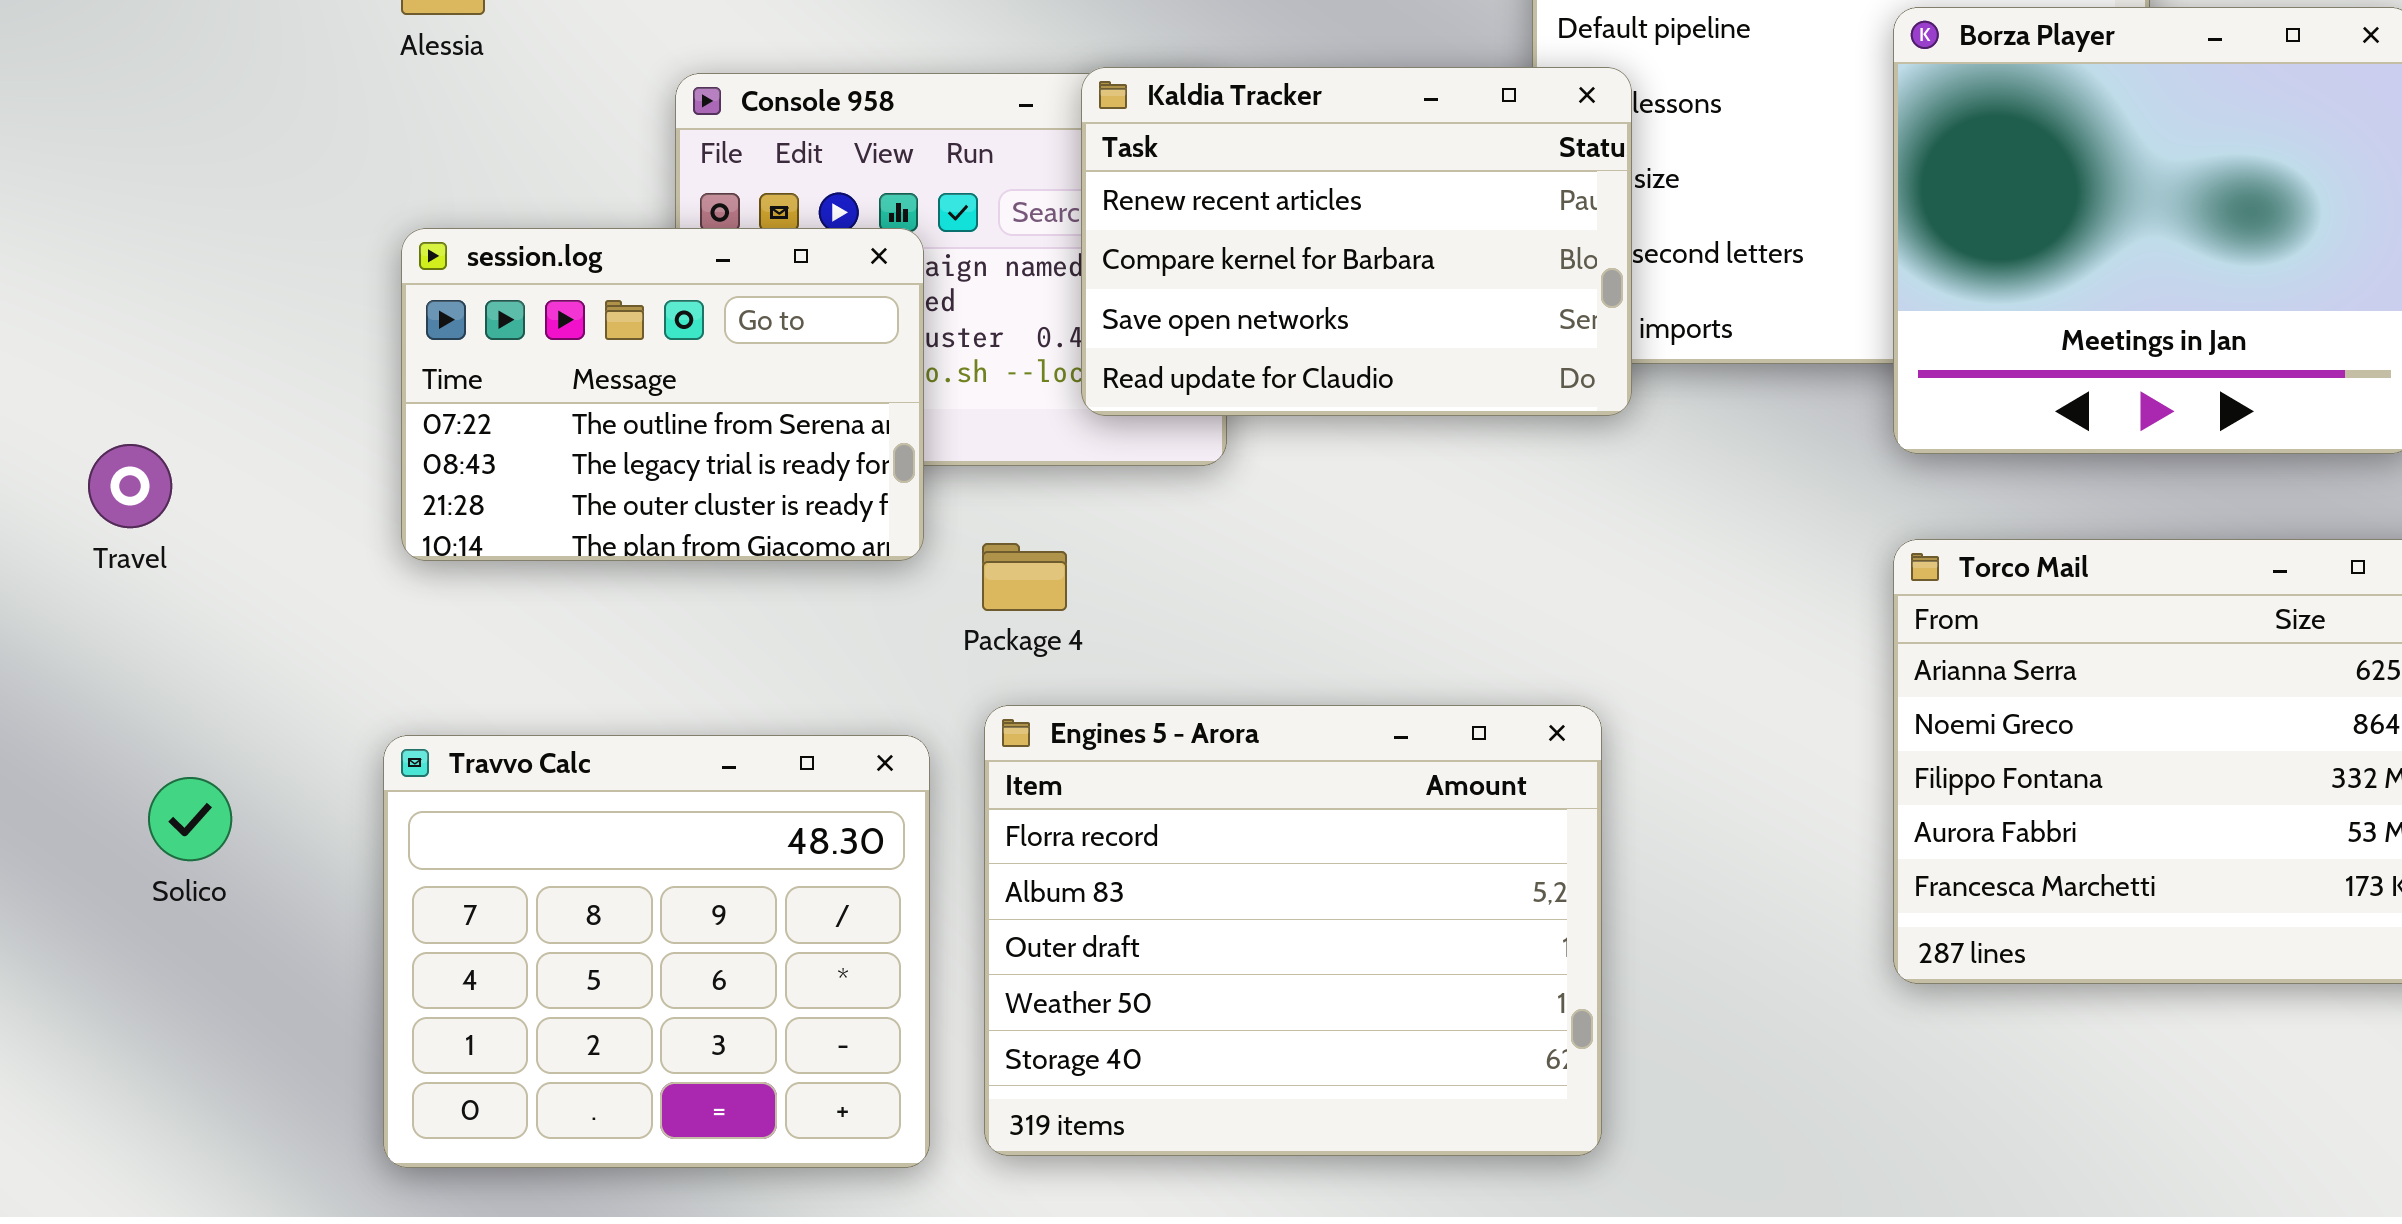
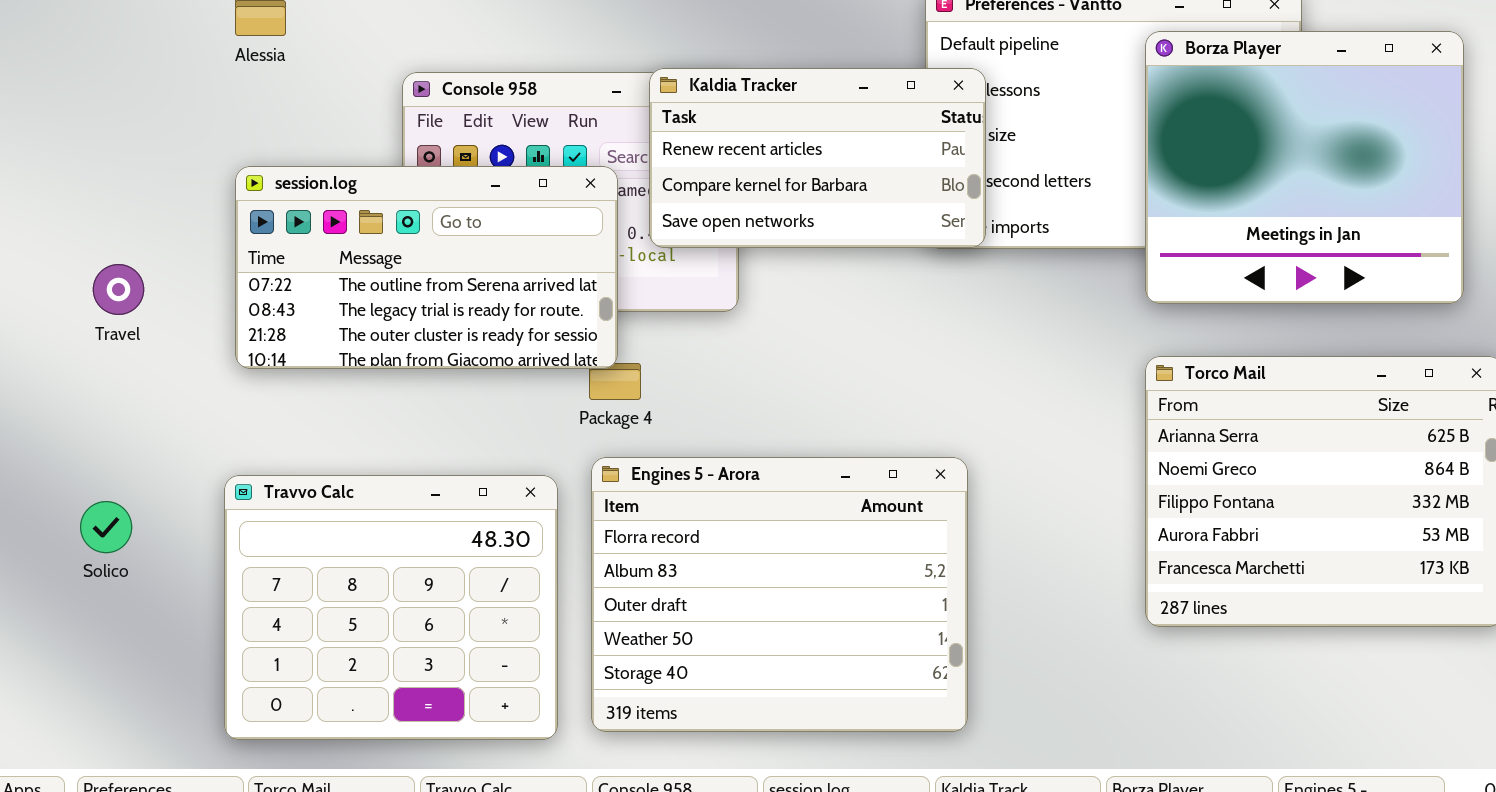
Kaldia Tracker: [1081,67,1632,416] -> [649,68,986,248], resized
session.log: [401,228,924,561] -> [235,166,618,369], resized
Travel: [88,444,172,528] -> [93,264,144,315], moved

